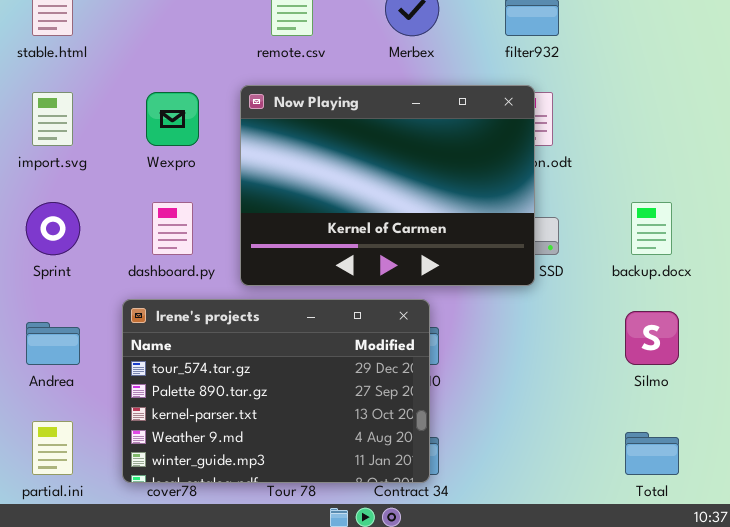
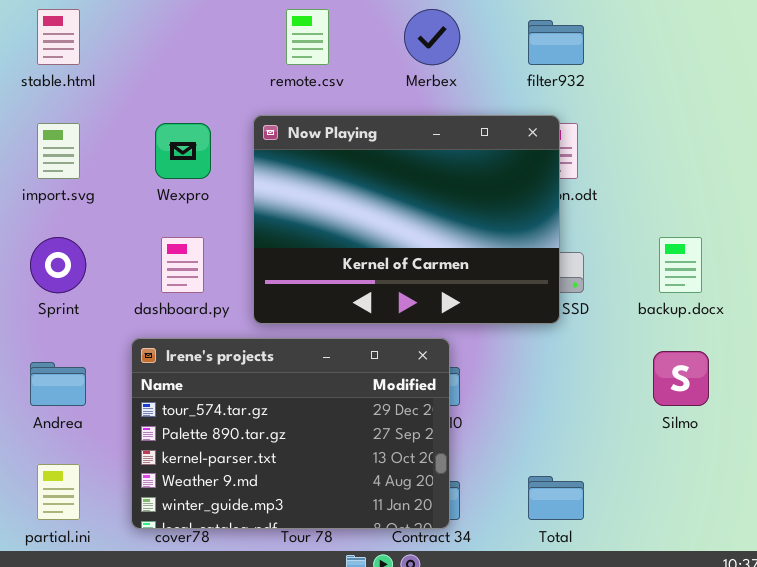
Total: [625,432,679,475] -> [528,476,584,520], moved

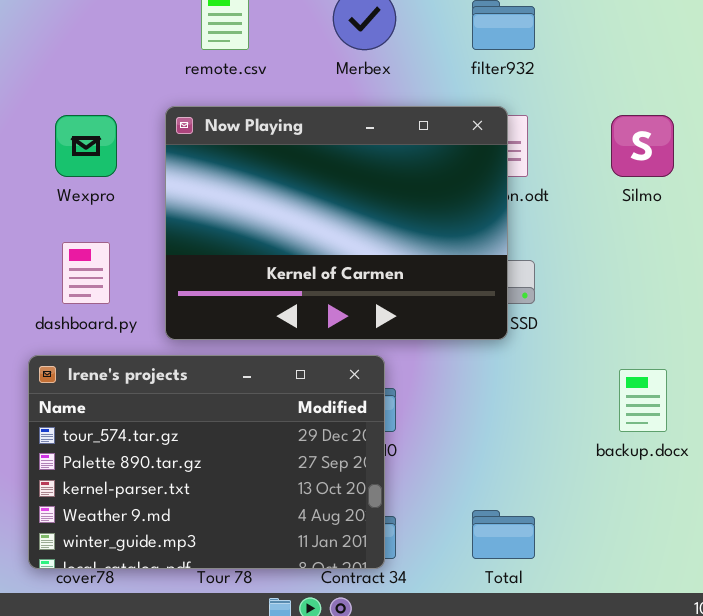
backup.docx: [659,237,702,293] -> [619,369,667,432], moved
Silmo: [653,351,709,406] -> [611,115,674,177], moved

